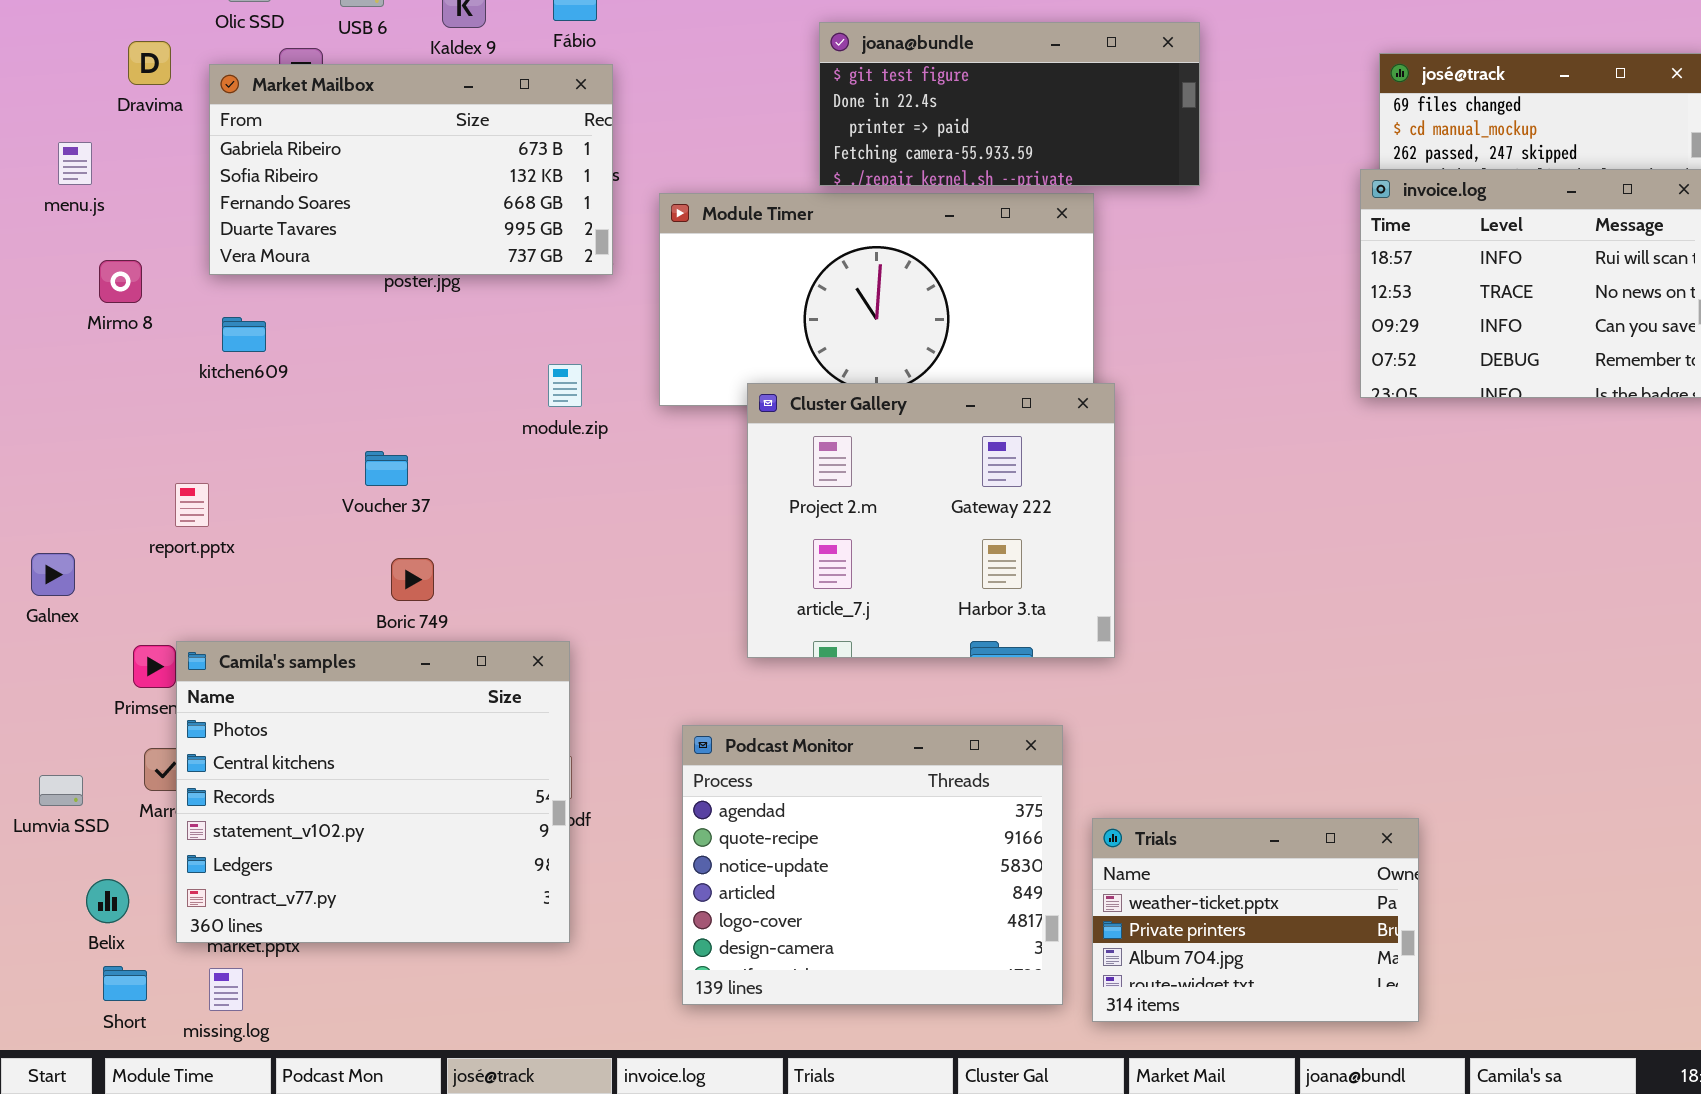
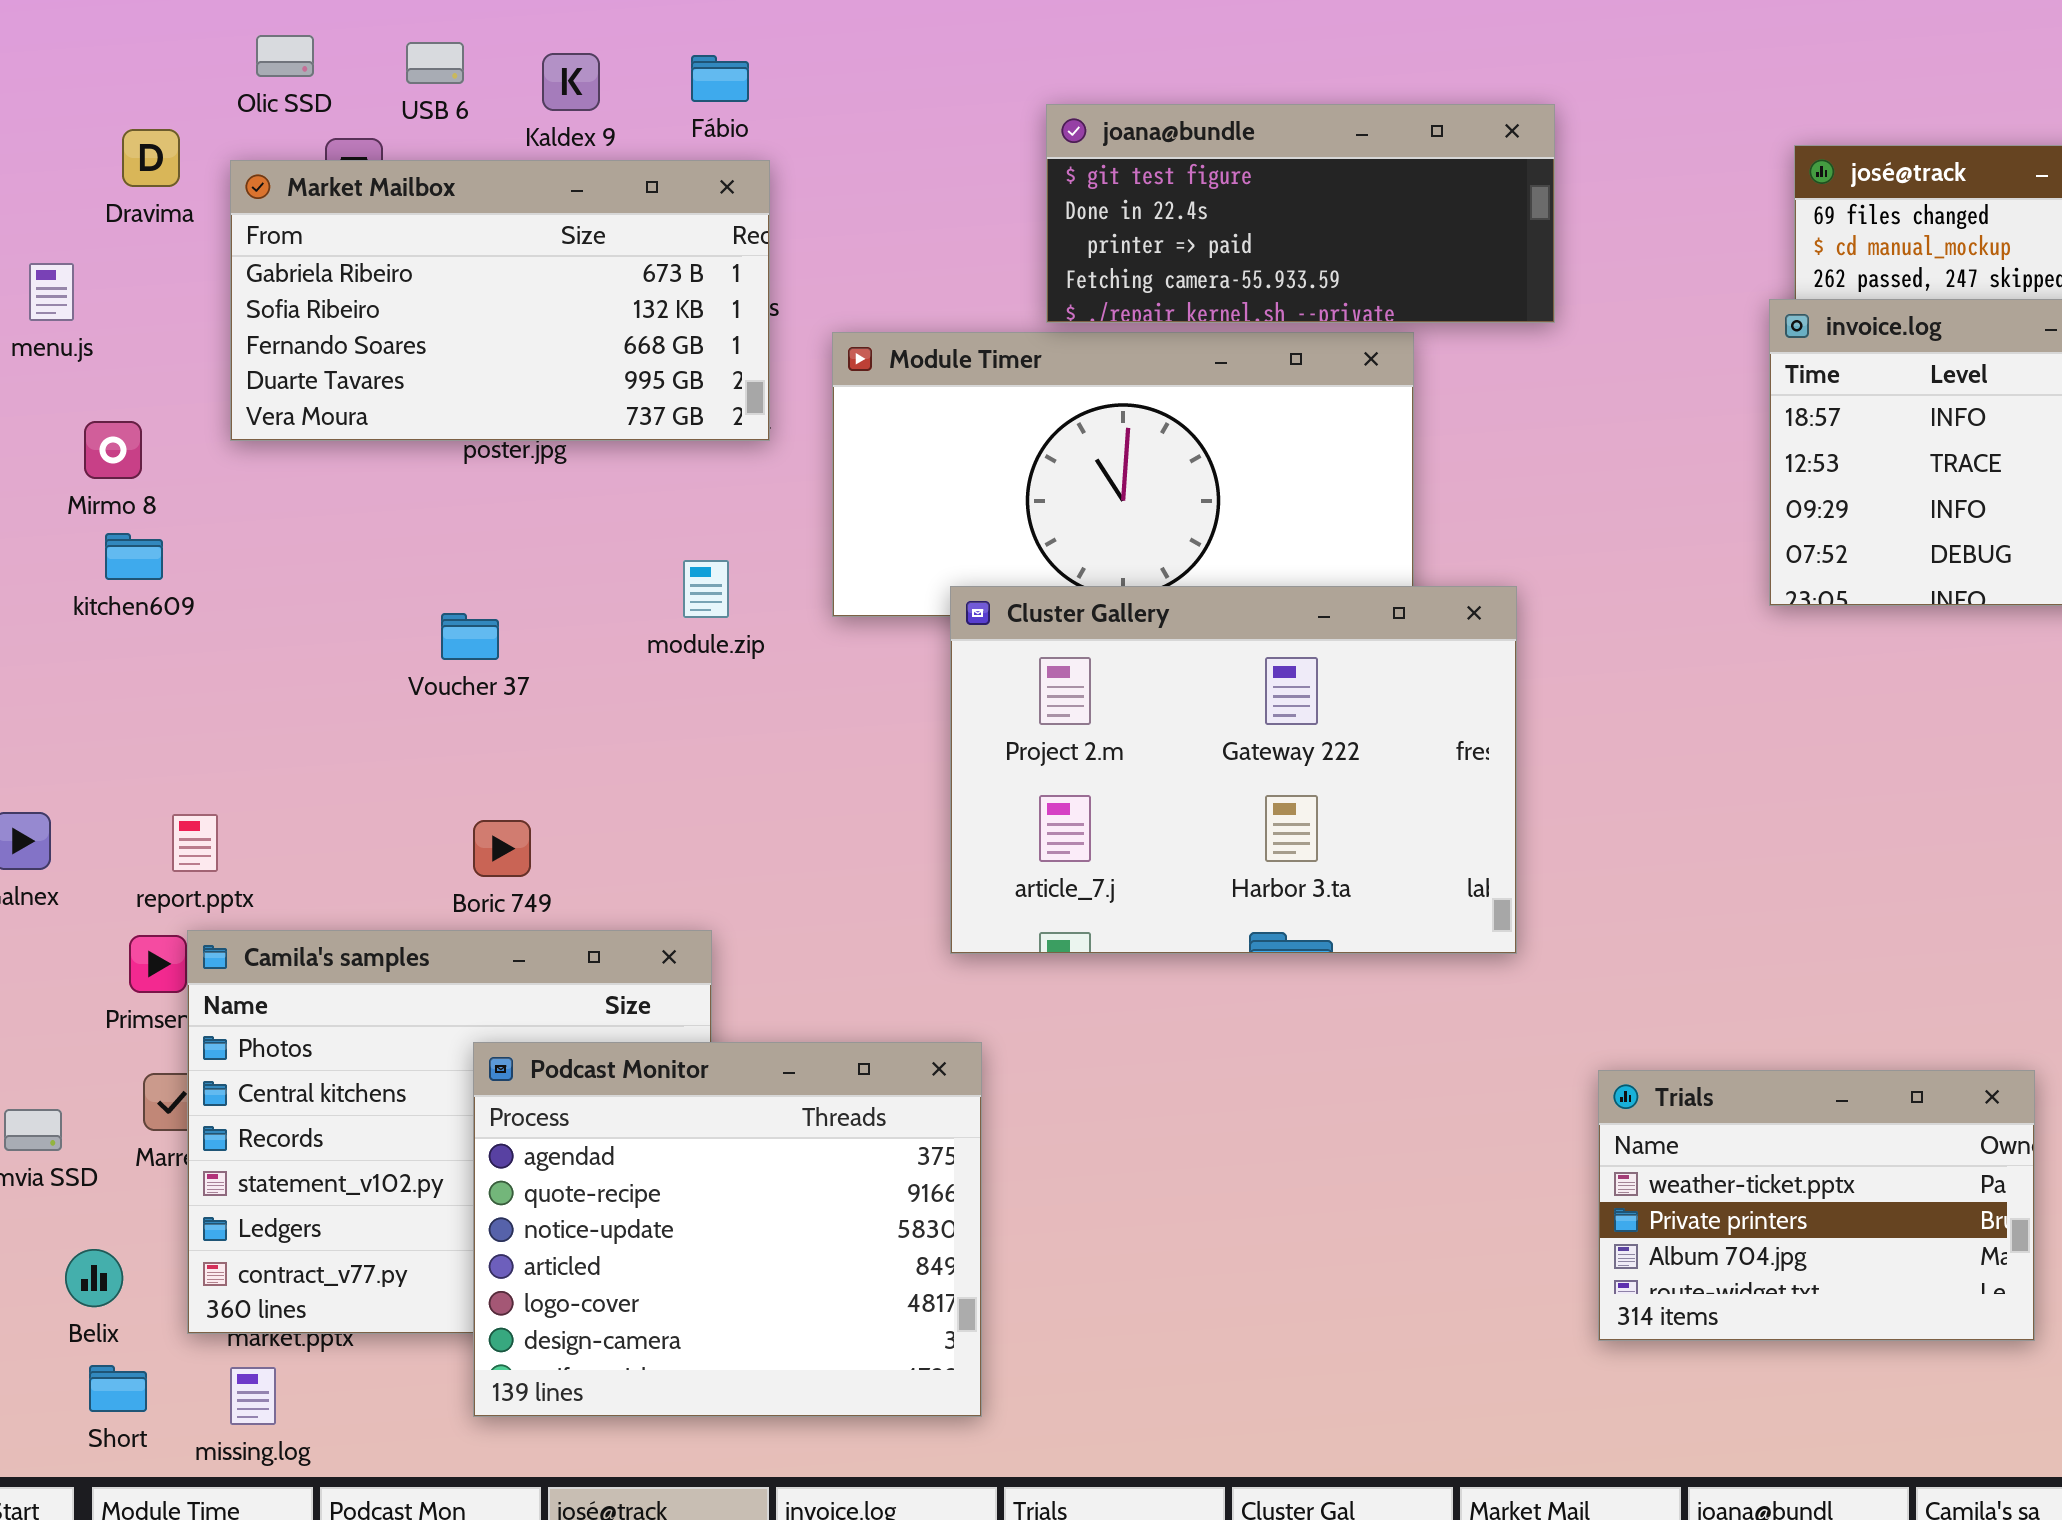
kitchen609: [222,317,266,352] -> [105,533,163,580], moved
Cluster Gallery: [747,383,1115,658] -> [950,586,1517,954], resized
Voucher 37: [365,451,408,486] -> [441,613,499,660], moved
report.pptx: [175,483,209,527] -> [172,814,218,872], moved
Podcast Monitor: [682,725,1063,1005] -> [473,1042,982,1417], moved
Trials: [1092,818,1419,1022] -> [1598,1070,2035,1341], moved

